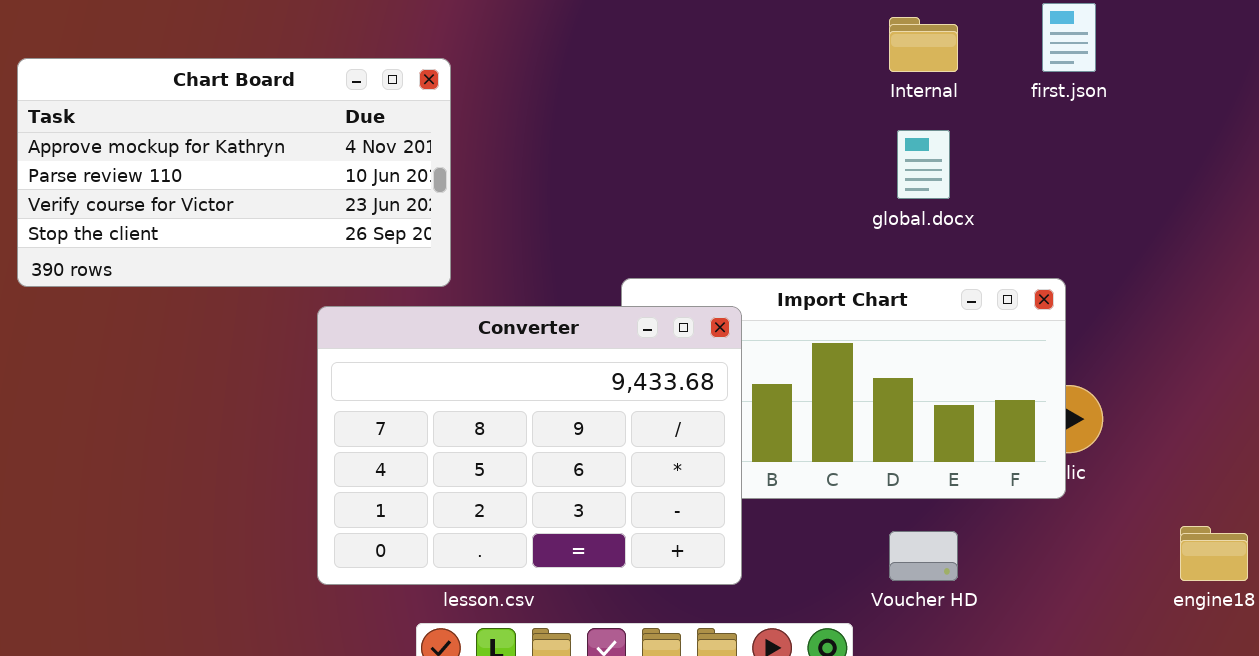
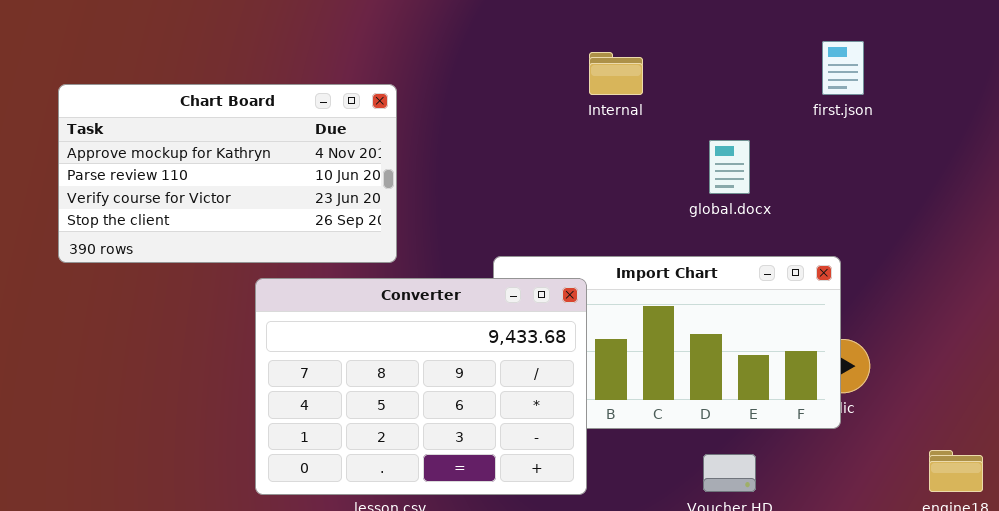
Internal: [889,17,958,72] -> [589,52,643,95], moved
Chart Board: [17,58,451,287] -> [58,84,397,263], moved

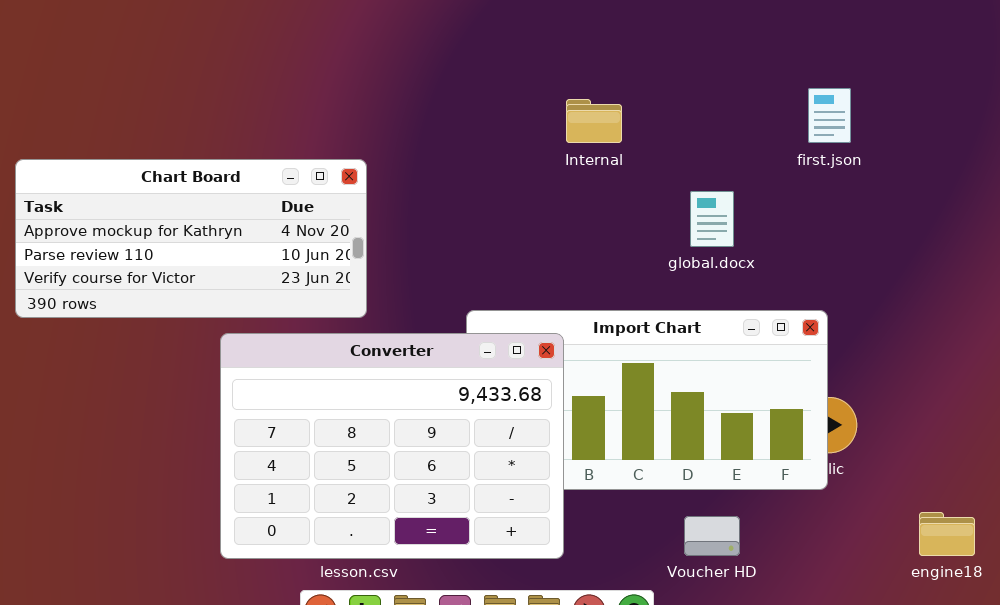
Chart Board: [58,84,397,263] -> [15,159,367,318], resized

